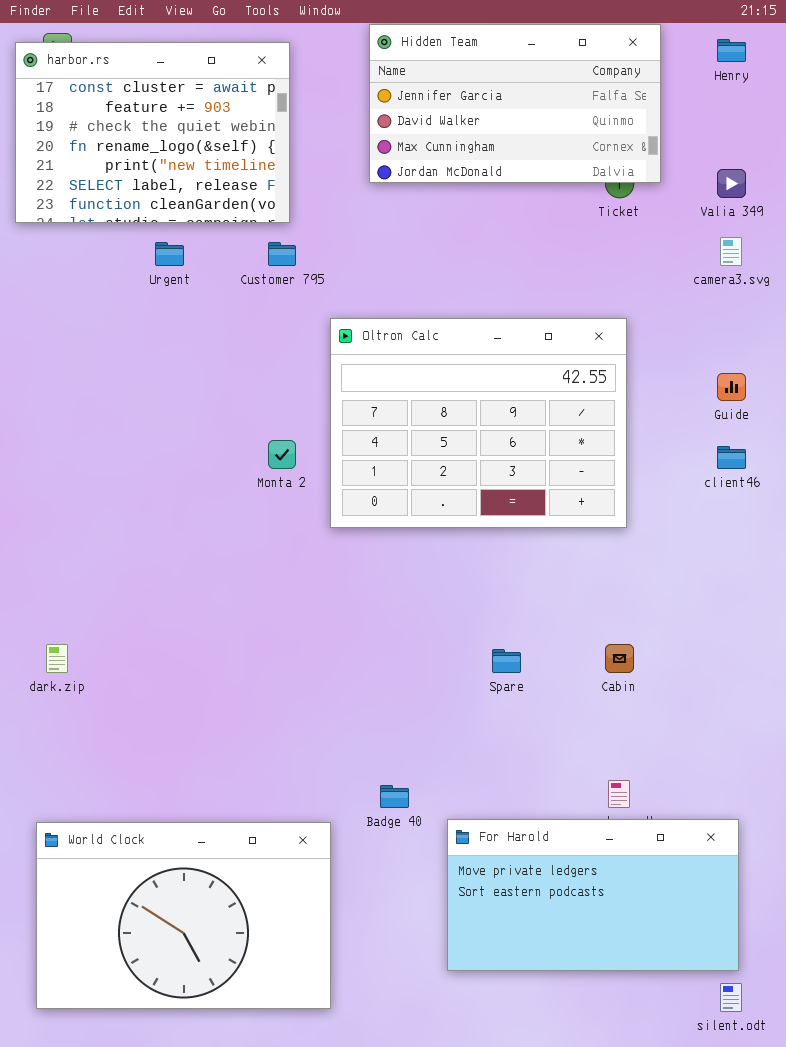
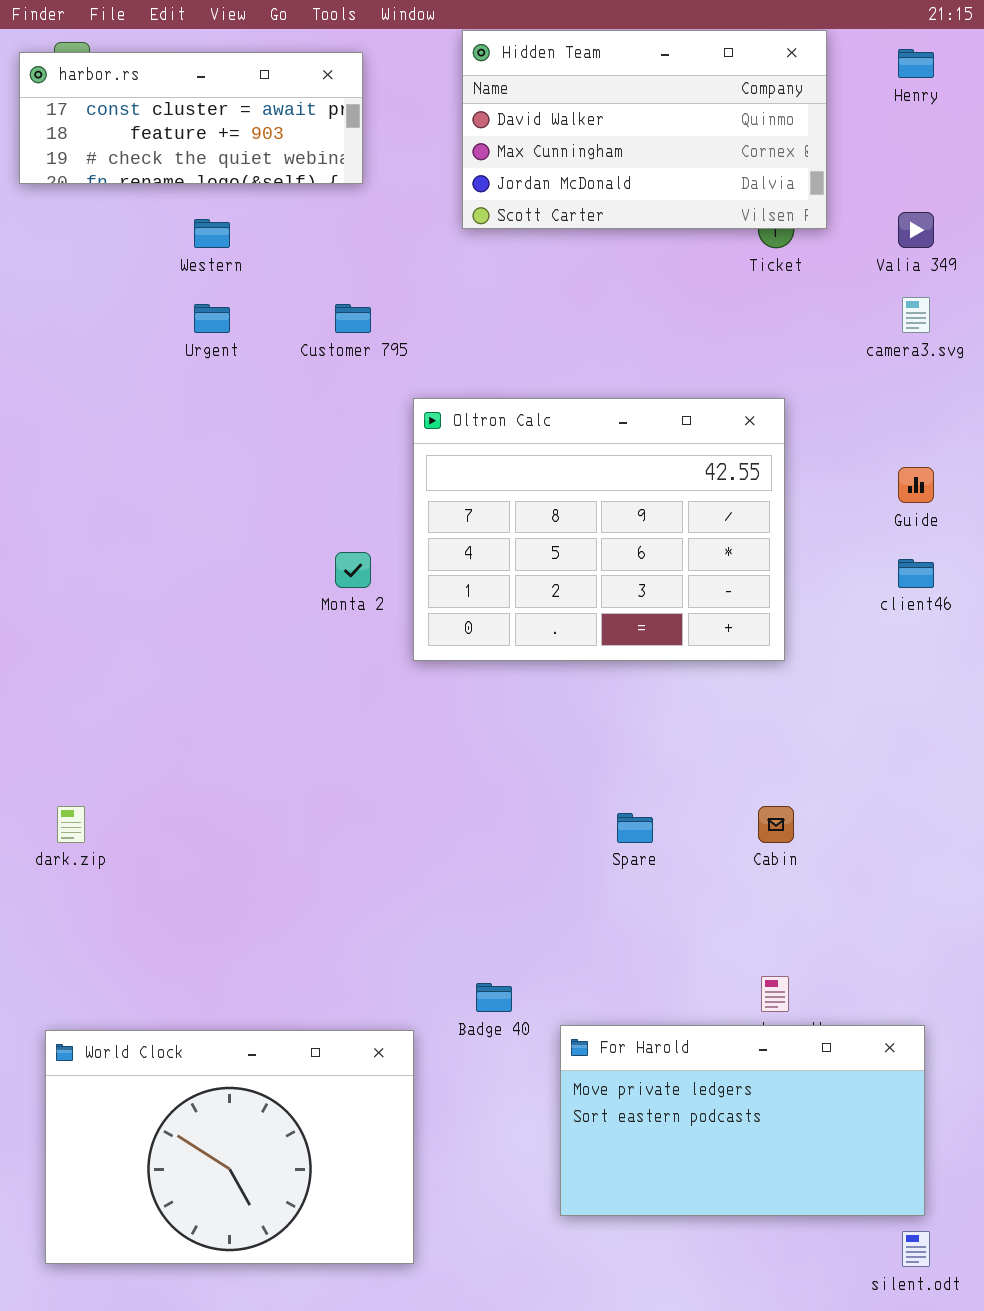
Hidden Team: [369,24,661,183] -> [462,30,827,229], scrolled down 1 row
harbor.rs: [15,42,290,223] -> [19,52,363,184], resized

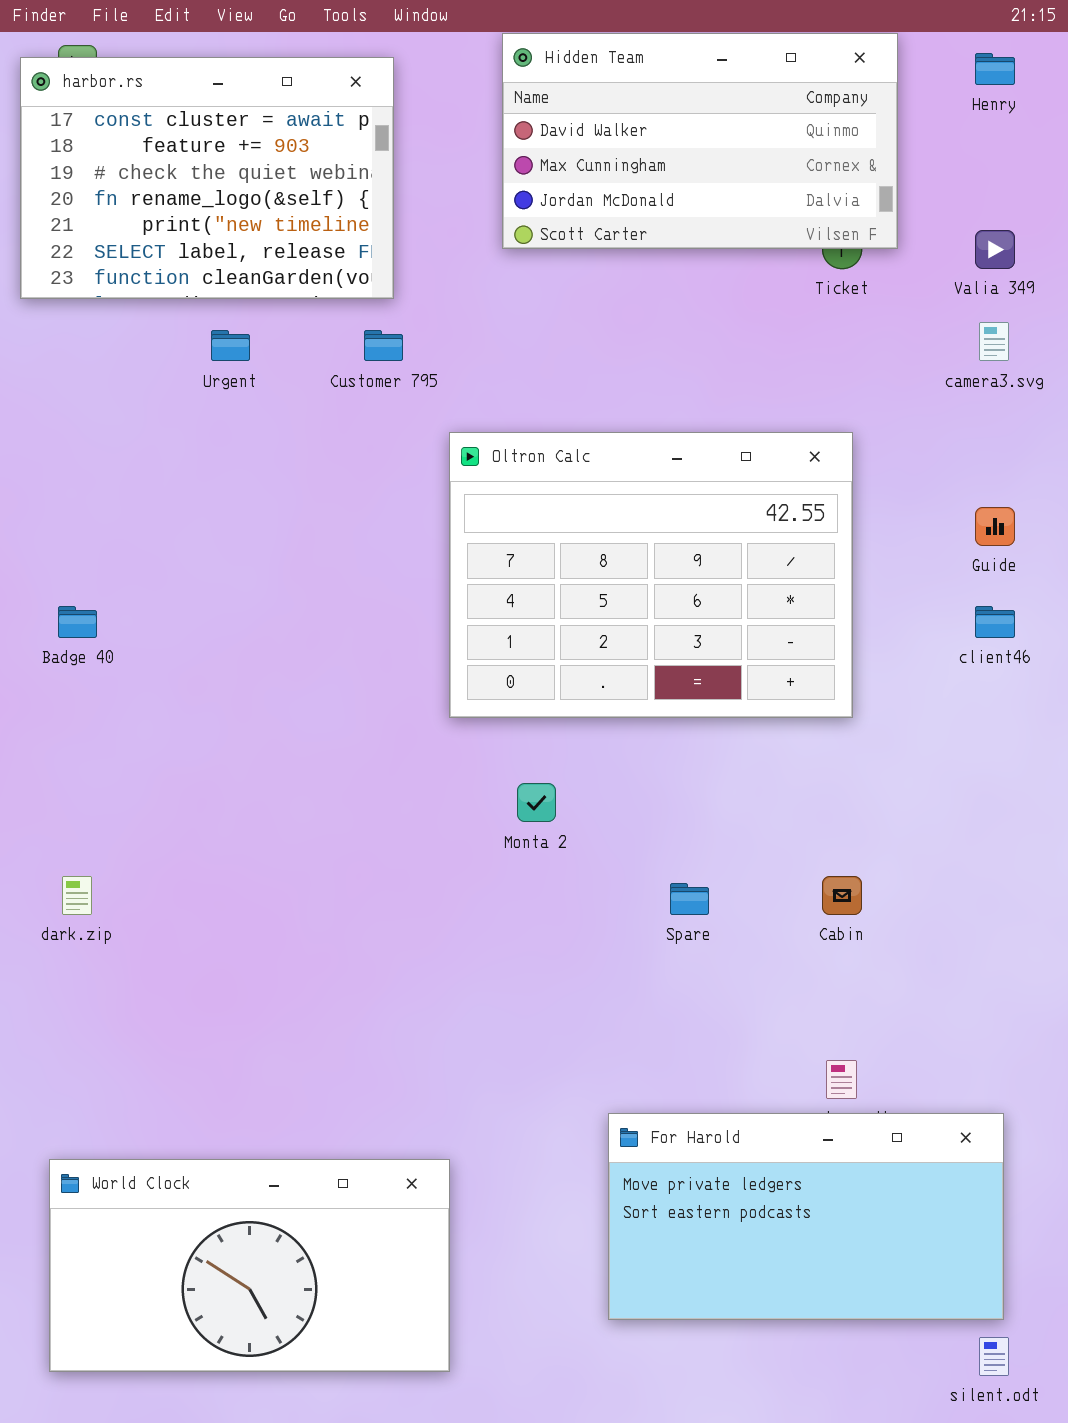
harbor.rs: [19,52,363,184] -> [20,57,394,299], resized
Monta 2: [335,552,371,588] -> [517,783,556,822], moved
Badge 40: [476,983,512,1012] -> [58,606,97,638], moved
World Clock: [45,1030,414,1264] -> [49,1159,450,1372], resized

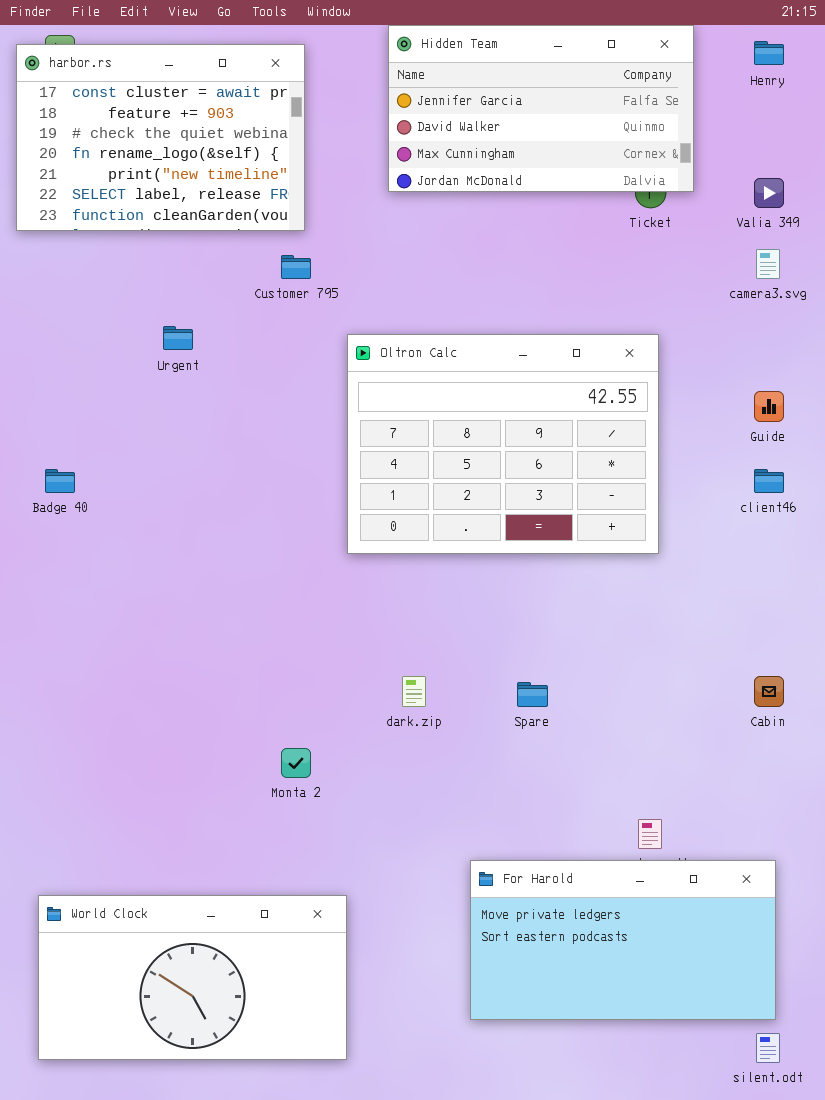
Hidden Team: [502,33,898,249] -> [388,25,694,192], scrolled up 1 row
Urgent: [211,330,250,361] -> [163,326,193,350], moved
Monta 2: [517,783,556,822] -> [281,748,311,778], moved
dark.zip: [62,876,92,915] -> [402,676,426,707], moved
Cabin: [822,876,862,915] -> [754,676,784,707], moved

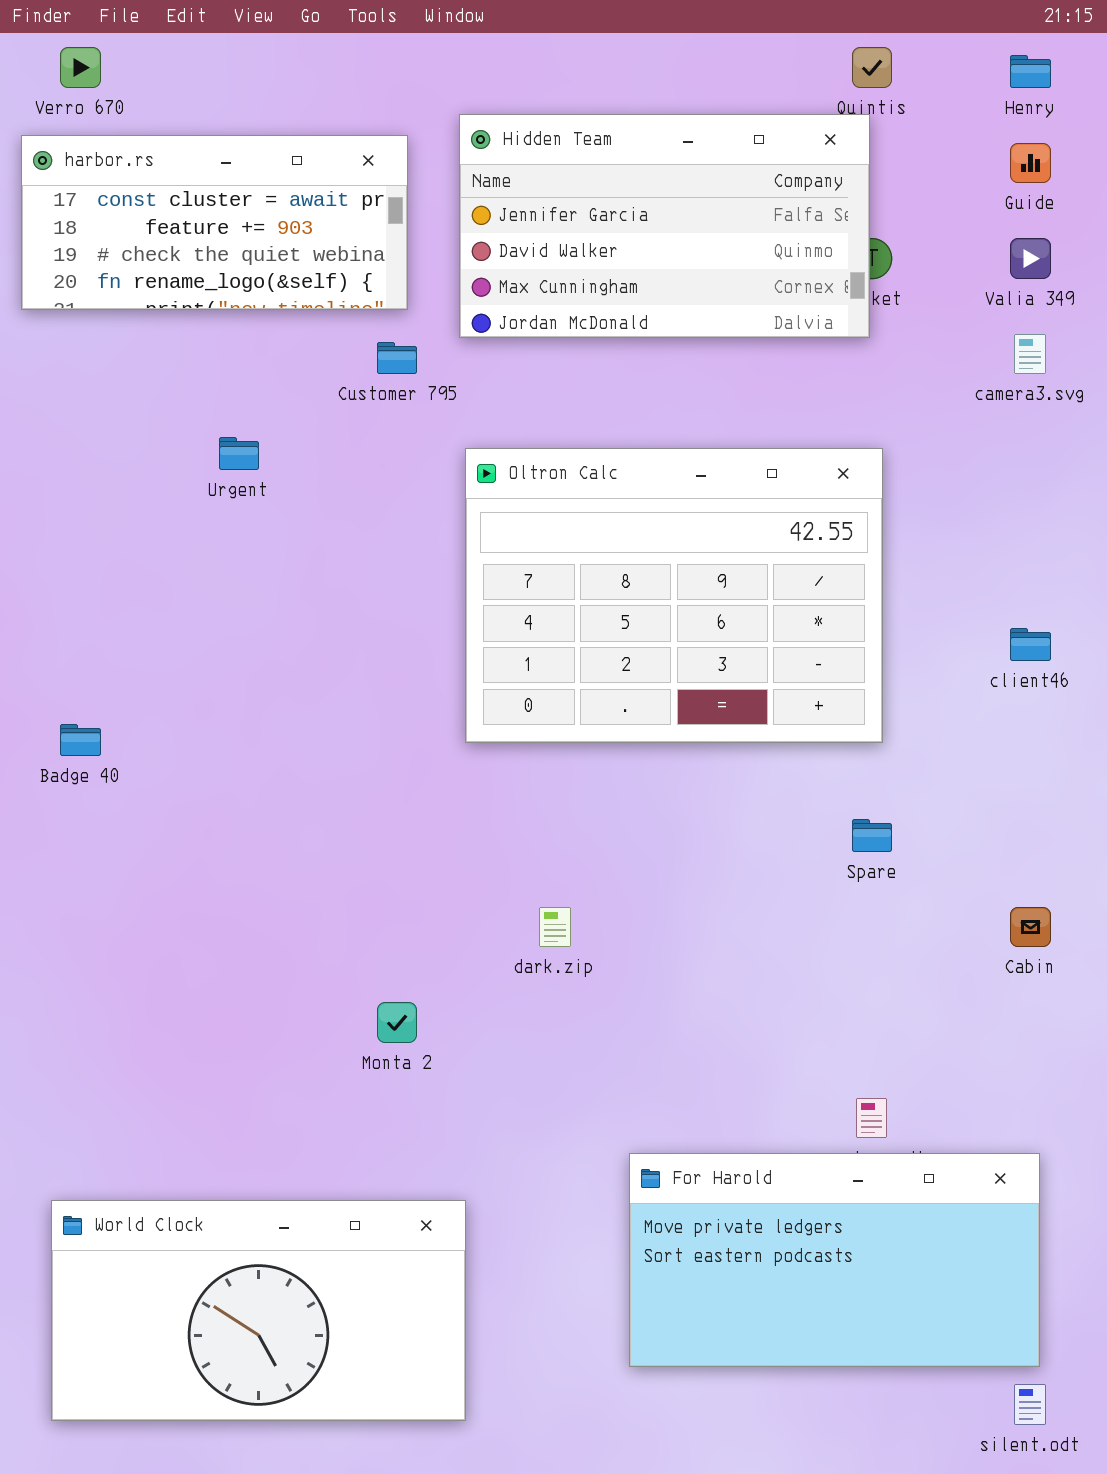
Hidden Team: [388,25,694,192] -> [459,114,870,338], moved
harbor.rs: [16,44,305,231] -> [21,135,408,310], resized
Guide: [754,391,784,422] -> [1010,143,1051,183], moved
Badge 40: [45,469,75,493] -> [60,724,101,756], moved
Spare: [517,682,548,707] -> [852,819,892,852], moved

